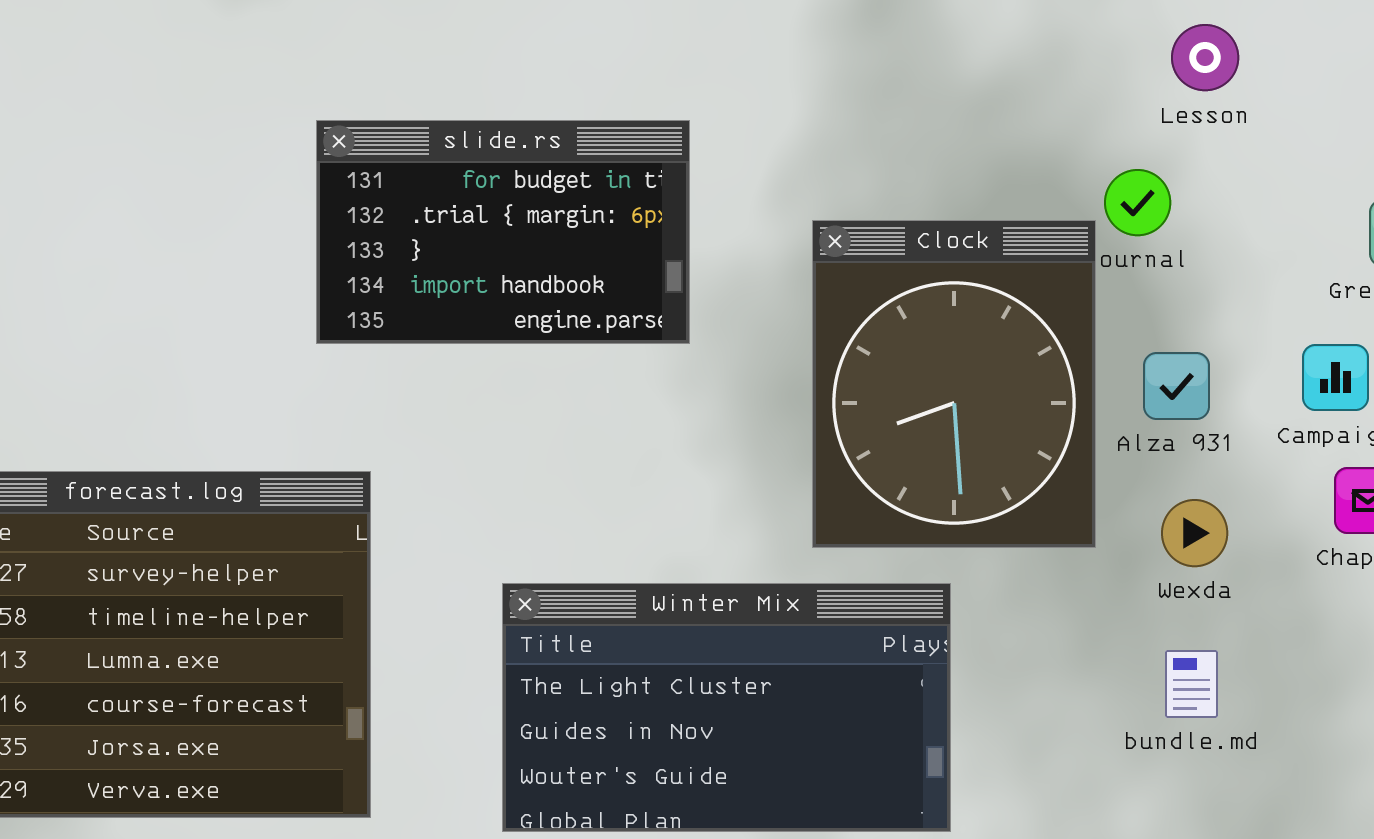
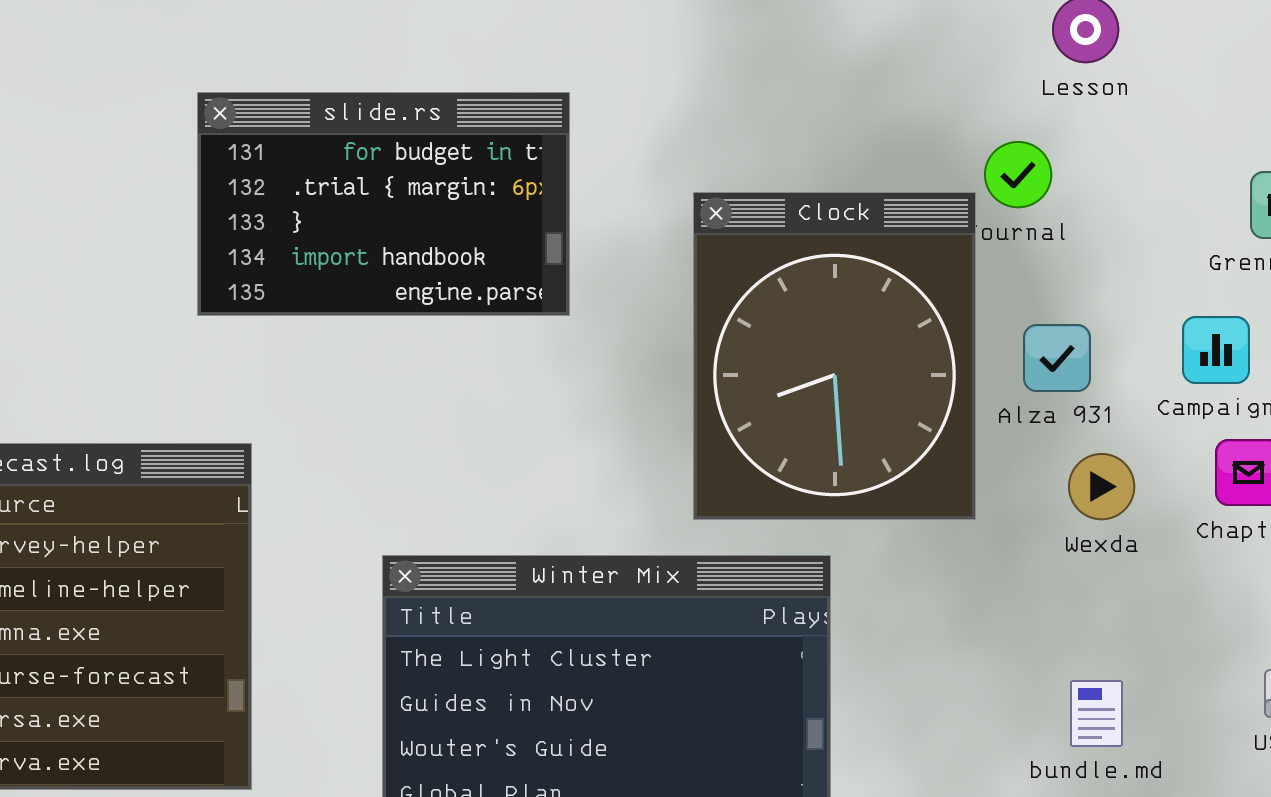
Wexda: [1161,499,1228,567] -> [1068,453,1135,520], moved
bundle.md: [1165,650,1218,718] -> [1070,680,1123,747], moved

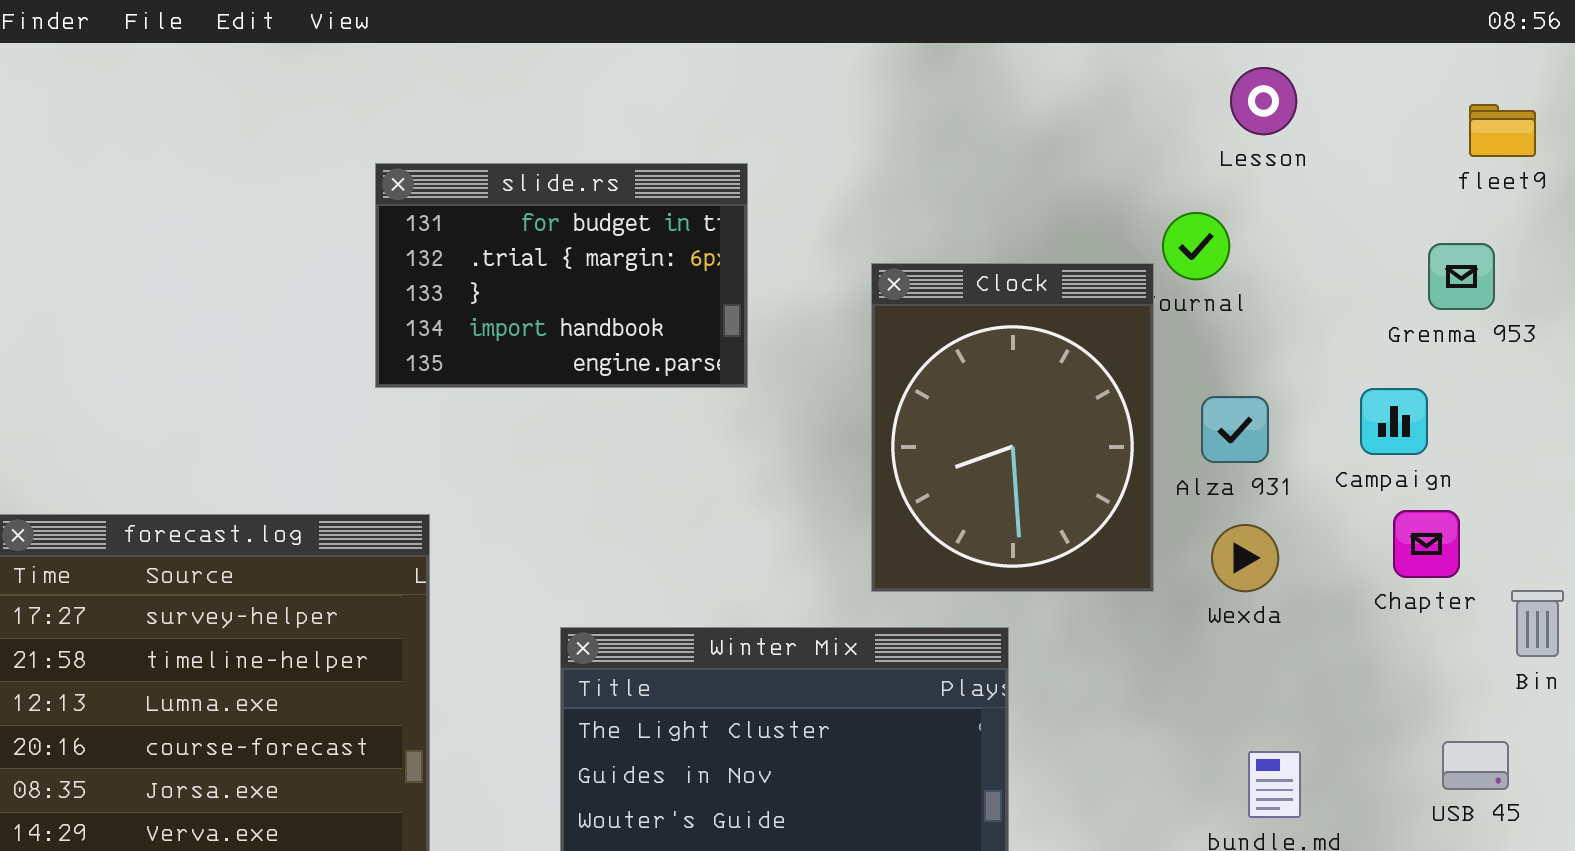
Wexda: [1068,453,1135,520] -> [1211,524,1279,592], moved

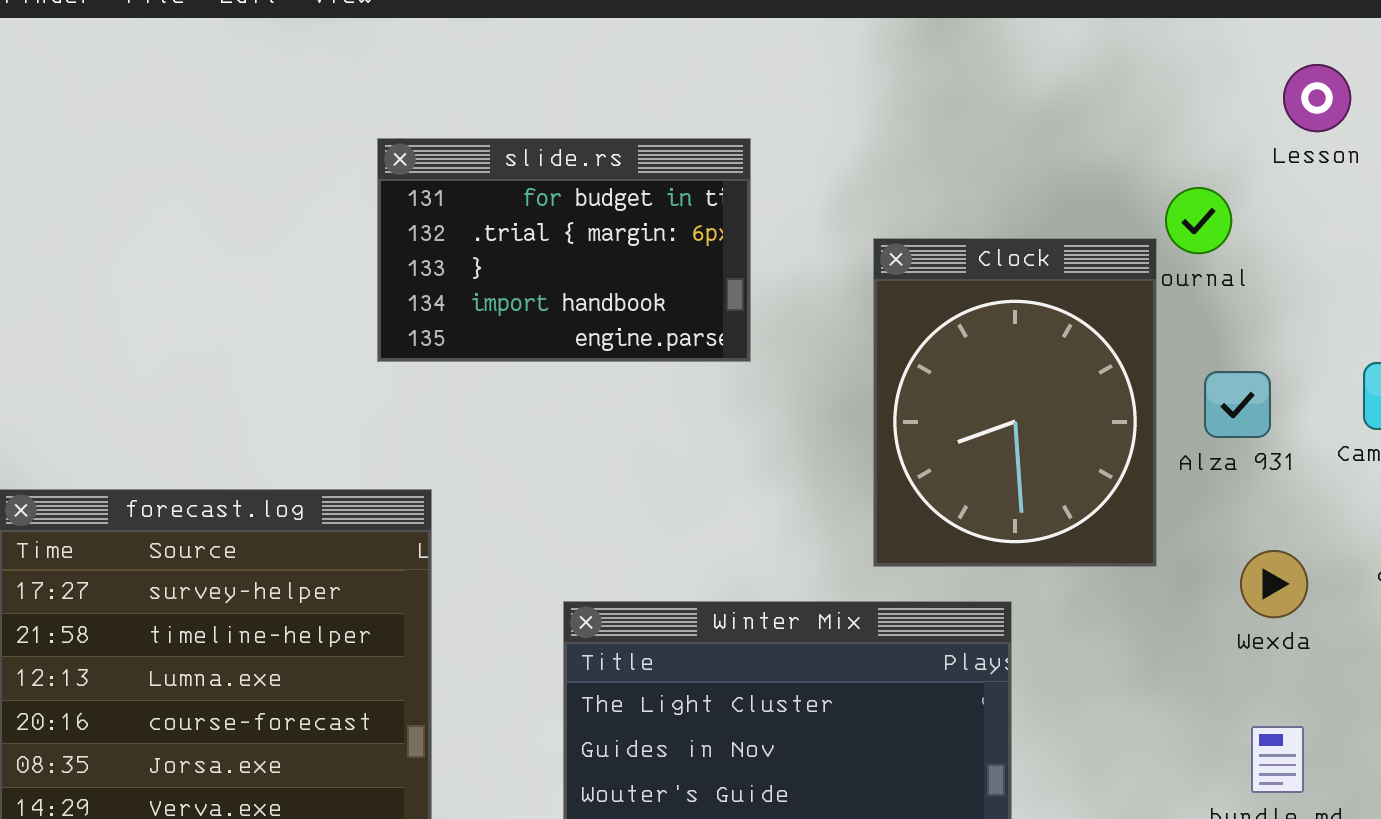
Lesson: [1230,67,1297,135] -> [1283,64,1351,132], moved
Wexda: [1211,524,1279,592] -> [1240,550,1308,618], moved

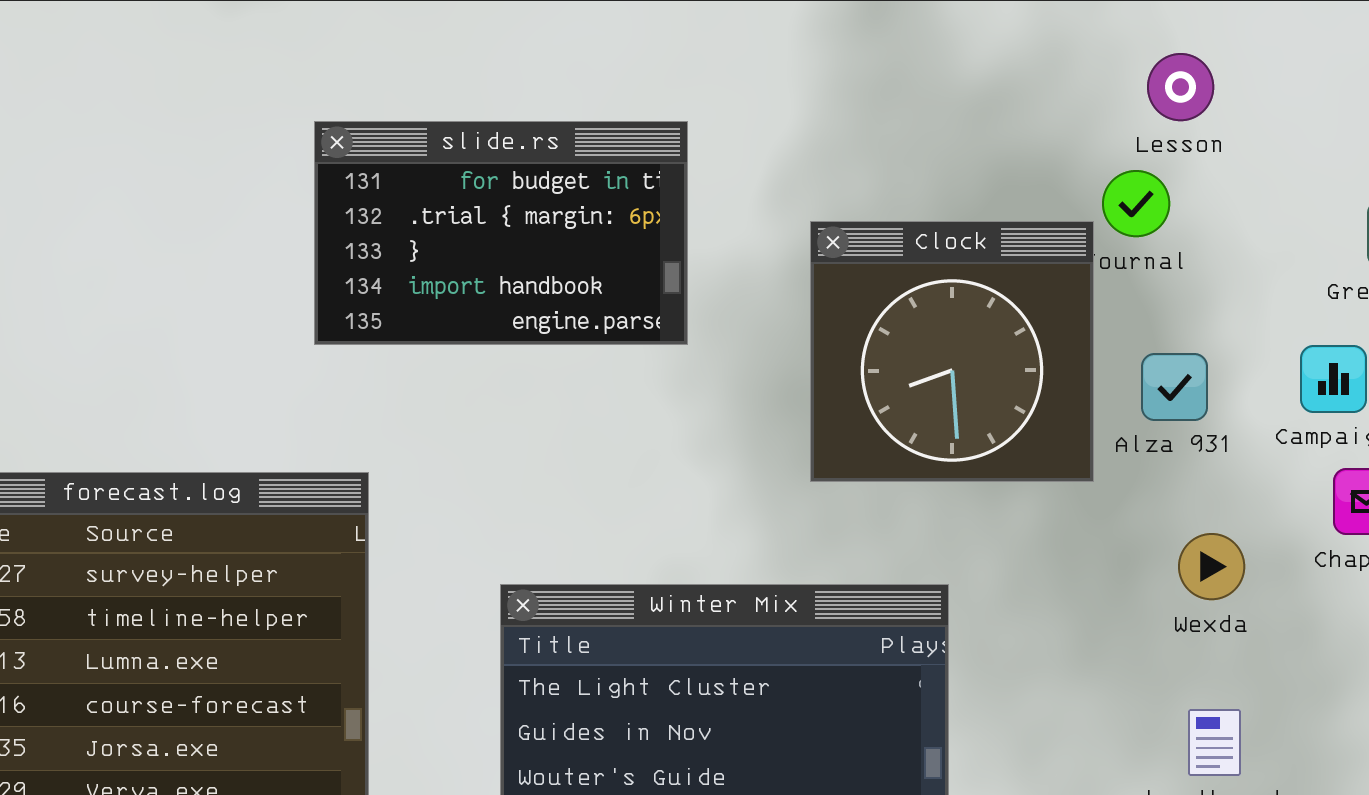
Lesson: [1283,64,1351,132] -> [1147,53,1214,121], moved
Clock: [873,238,1157,567] -> [810,221,1094,482], resized

